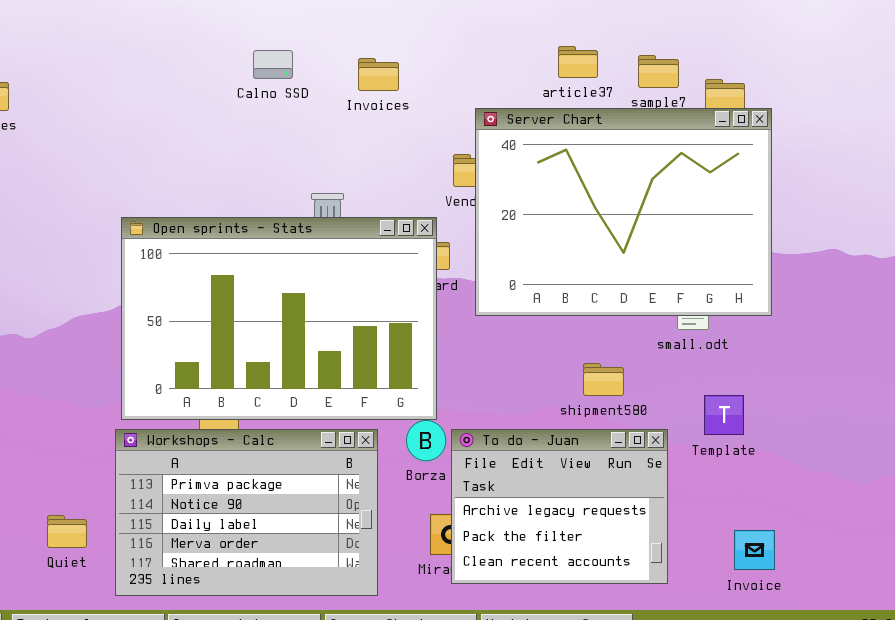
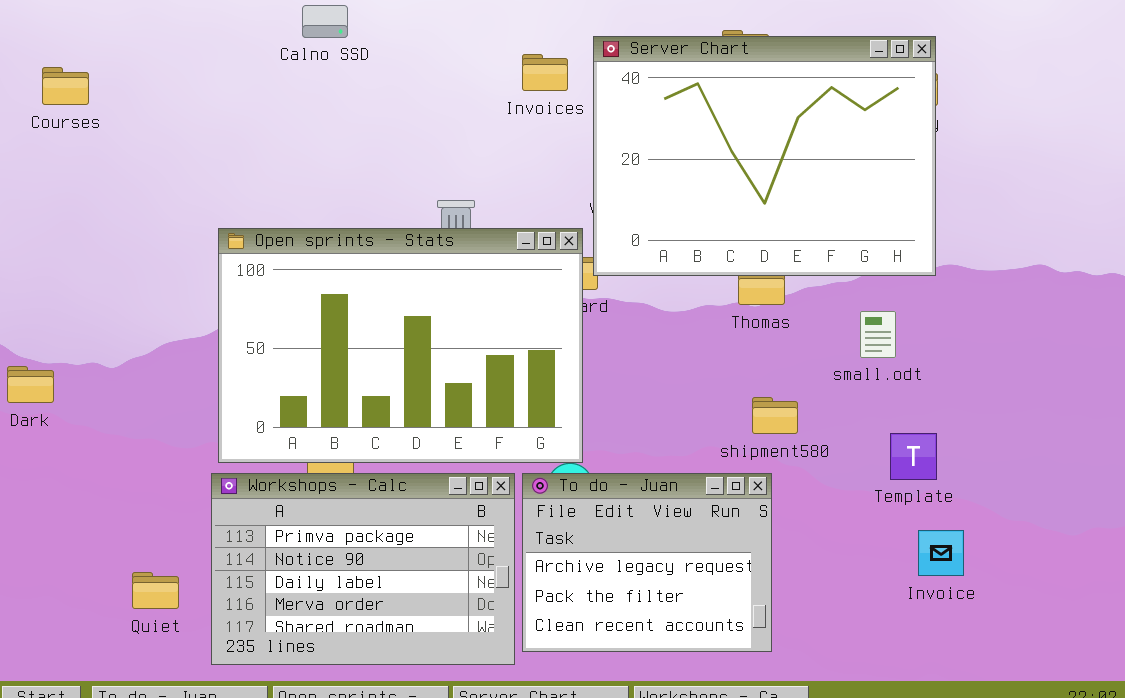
Calno SSD: [253,50,293,79] -> [302,5,348,38], moved
Invoices: [358,58,399,91] -> [522,54,568,91], moved
Server Chart: [475,108,772,316] -> [593,36,936,276], moved
To do - Juan: [451,429,668,584] -> [522,473,772,652], moved
Invoice: [734,530,775,570] -> [918,530,964,576], moved

